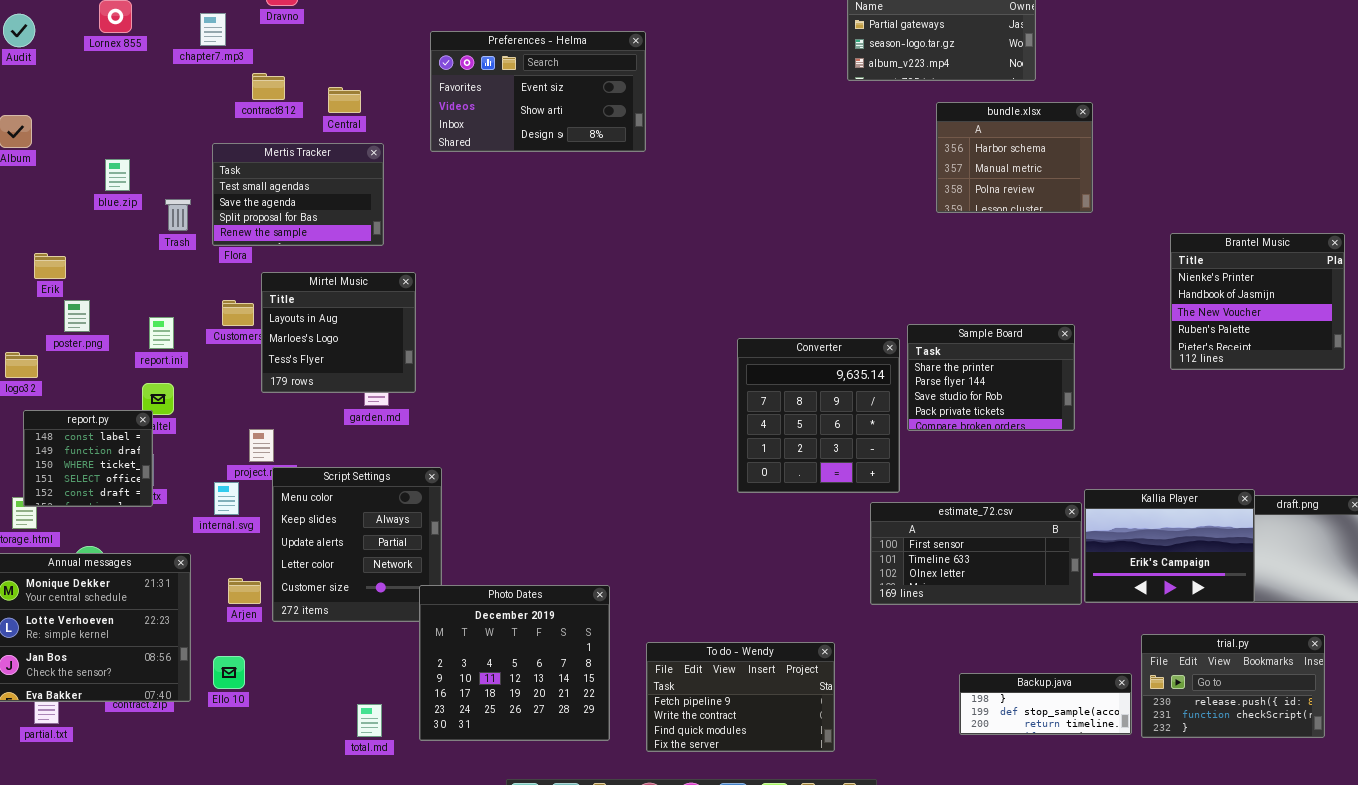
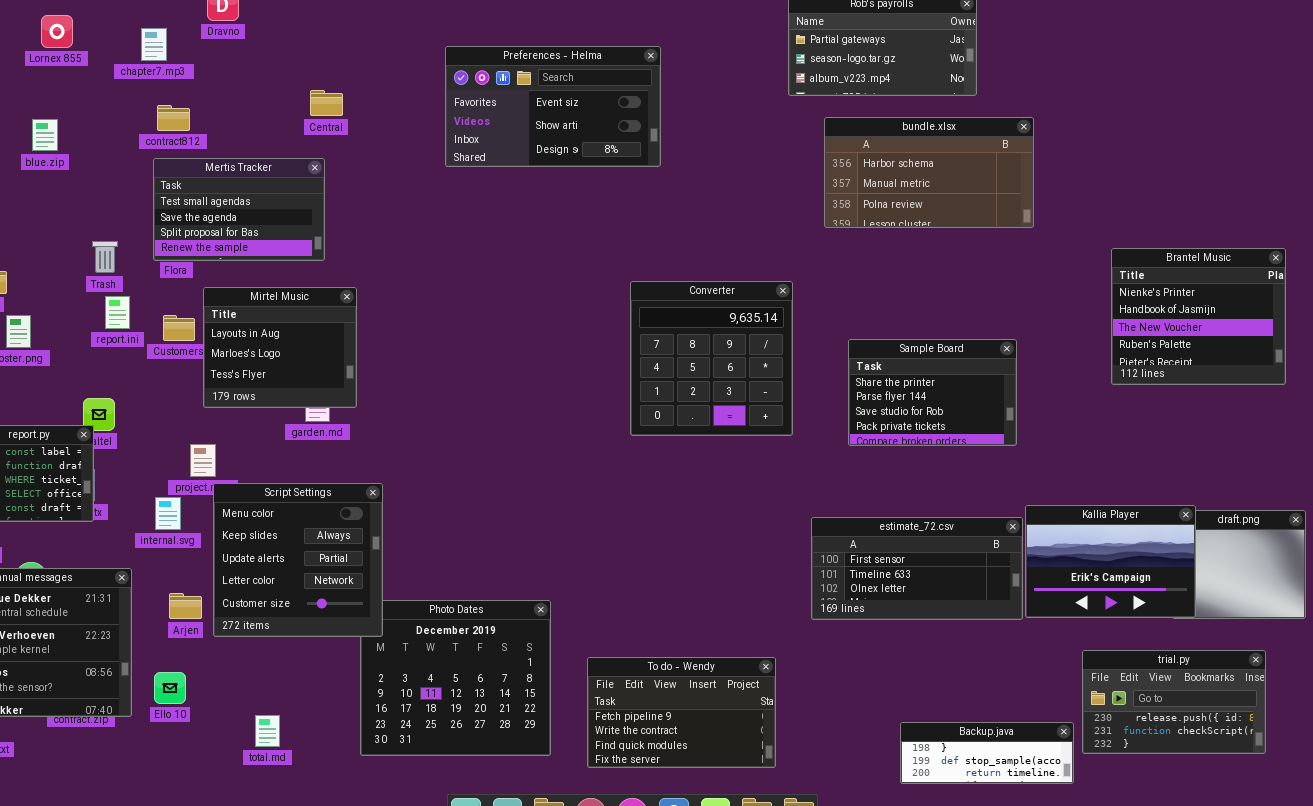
Preferences - Helma: [430,31,646,152] -> [445,46,661,167], moved
contract812: [252,73,285,100] -> [157,105,190,131], moved
Central: [328,87,361,113] -> [310,90,343,116], moved
bundle.xlsx: [936,102,1093,213] -> [824,117,1034,228], resized
blue.zip: [105,159,130,191] -> [32,119,58,151], moved
Trash: [165,199,191,231] -> [92,241,118,273], moved
report.ini: [149,317,174,349] -> [105,296,130,329], moved
Converter: [737,338,900,493] -> [630,281,793,436], moved
Script Settings: [272,467,442,622] -> [213,483,383,637], raised
Backup.java: [959,673,1132,735] -> [900,722,1074,784], moved
total.md: [357,704,382,737] -> [255,715,280,747], moved

